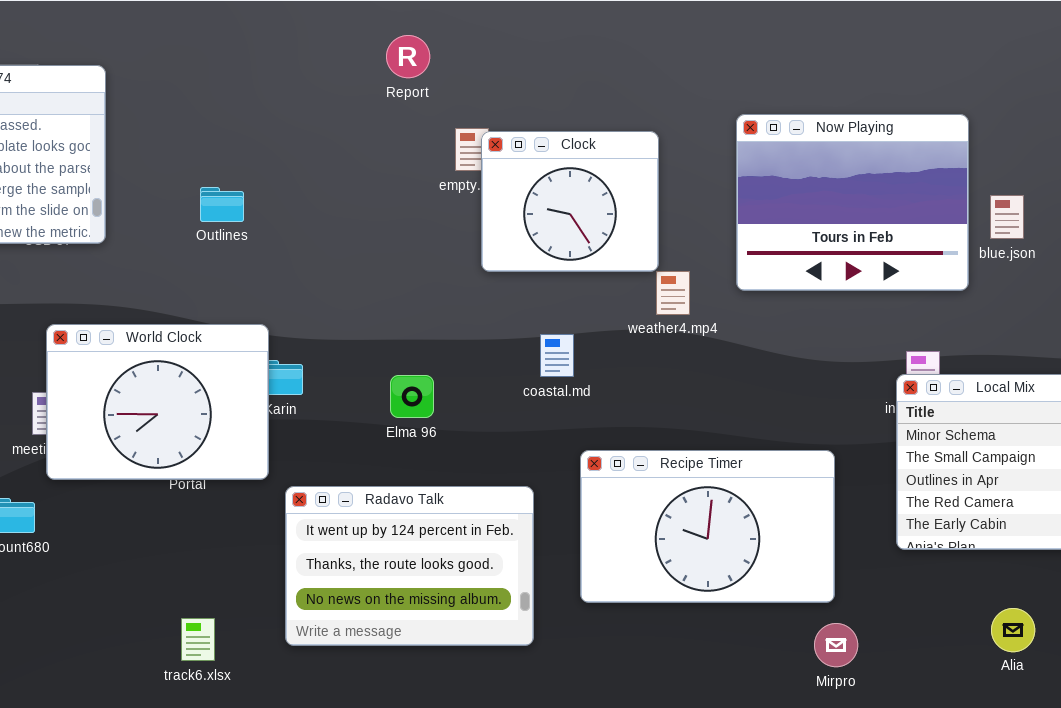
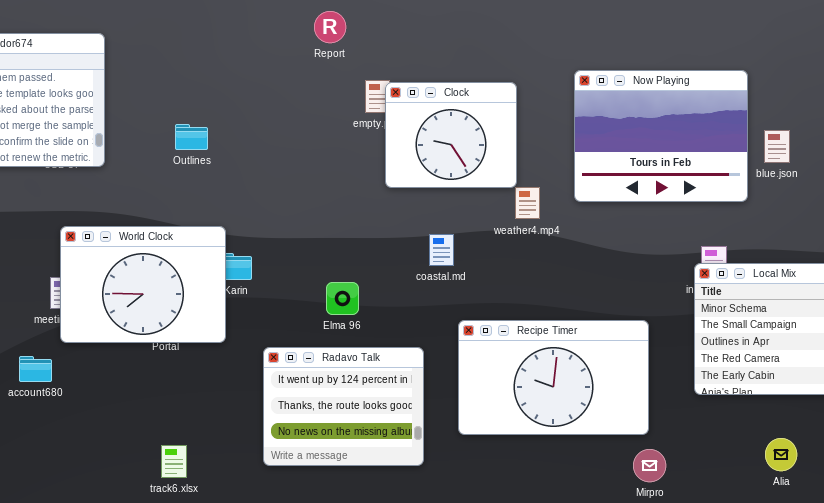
Elma 96: [390,375,434,418] -> [326,282,359,315], moved
Radavo Talk: [285,486,534,646] -> [263,347,424,466], resized

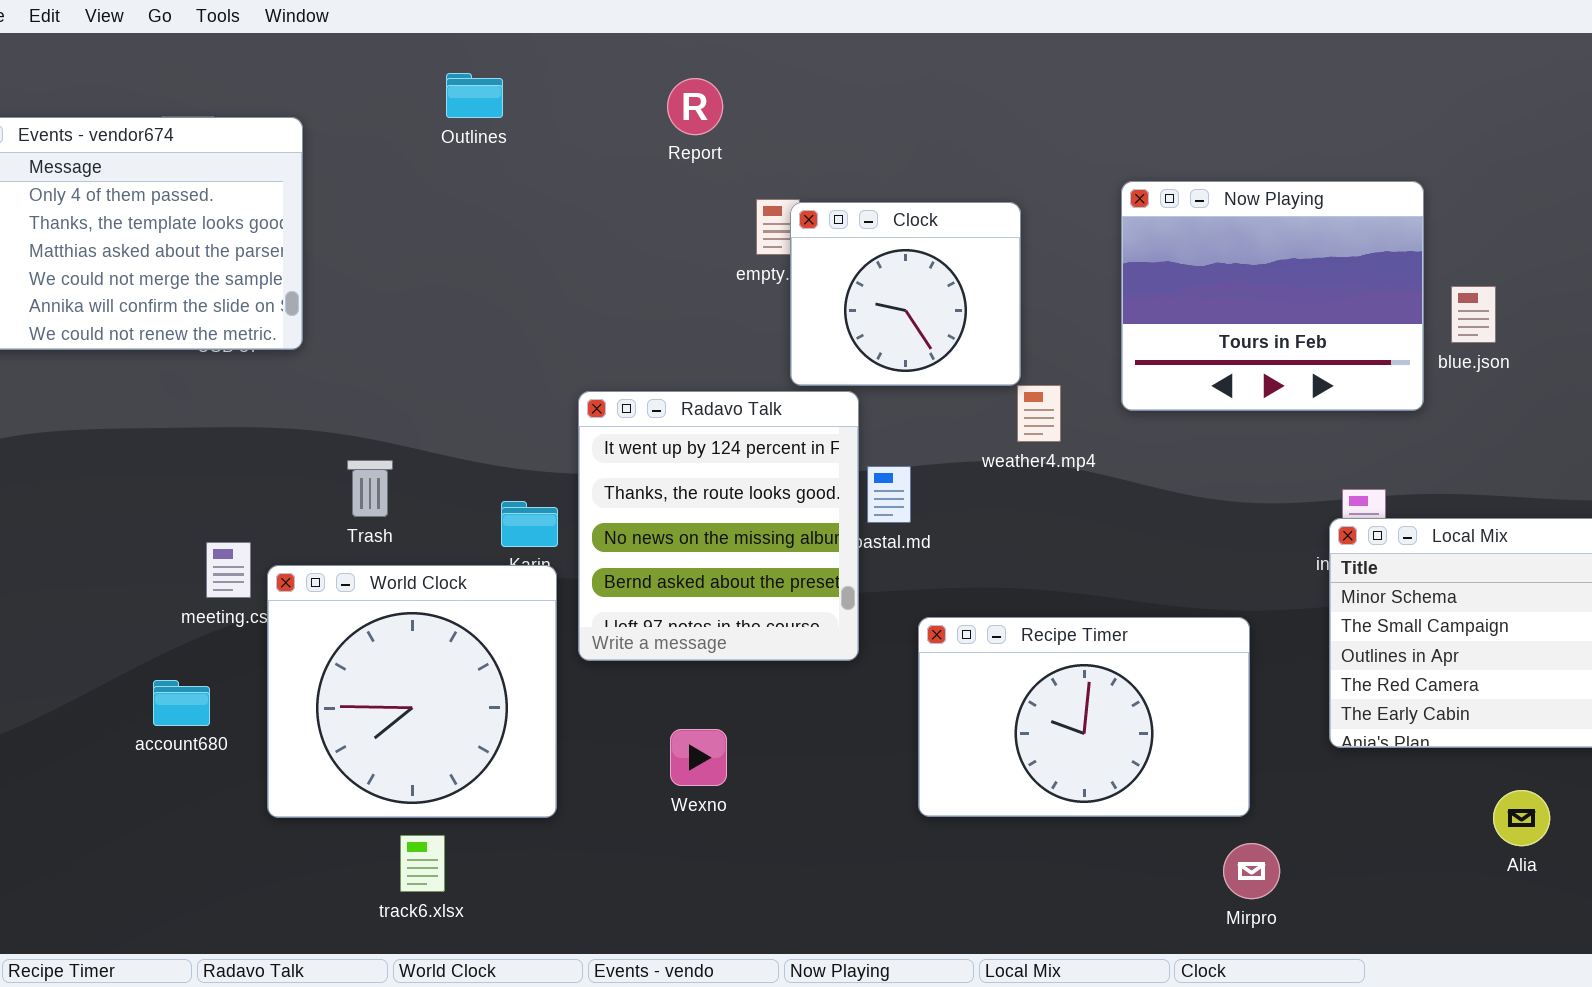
Outlines: [175,124,208,150] -> [446,73,503,118], moved
World Clock: [60,226,226,343] -> [267,565,557,818], moved, resized
Radavo Talk: [263,347,424,466] -> [578,391,859,661], moved, resized
Alia: [765,438,797,471] -> [1493,790,1550,846], moved

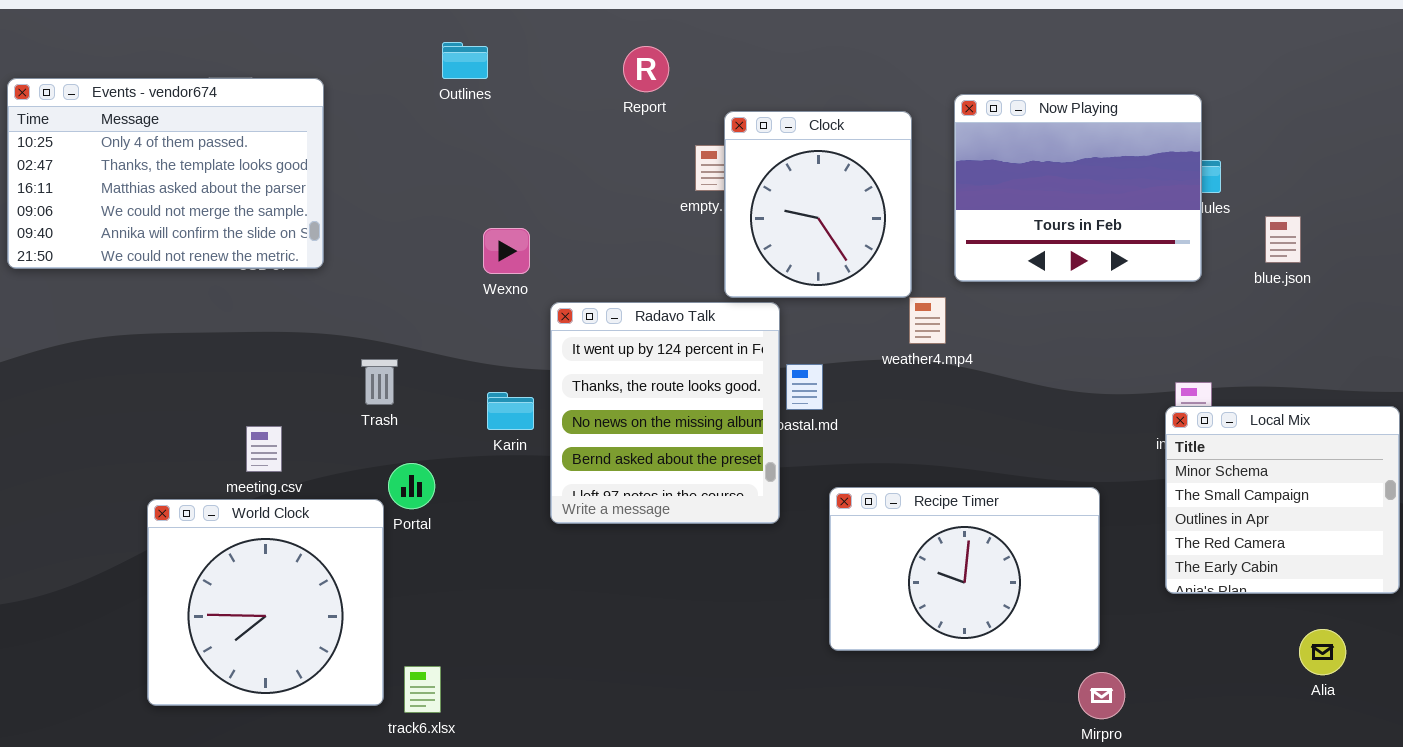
Now Playing: [1121,181,1424,411] -> [954,94,1202,282], moved
Clock: [790,202,1021,386] -> [724,111,912,298], resized
World Clock: [267,565,557,818] -> [147,499,384,706], moved
Wexno: [670,729,727,786] -> [483,228,530,274], moved

